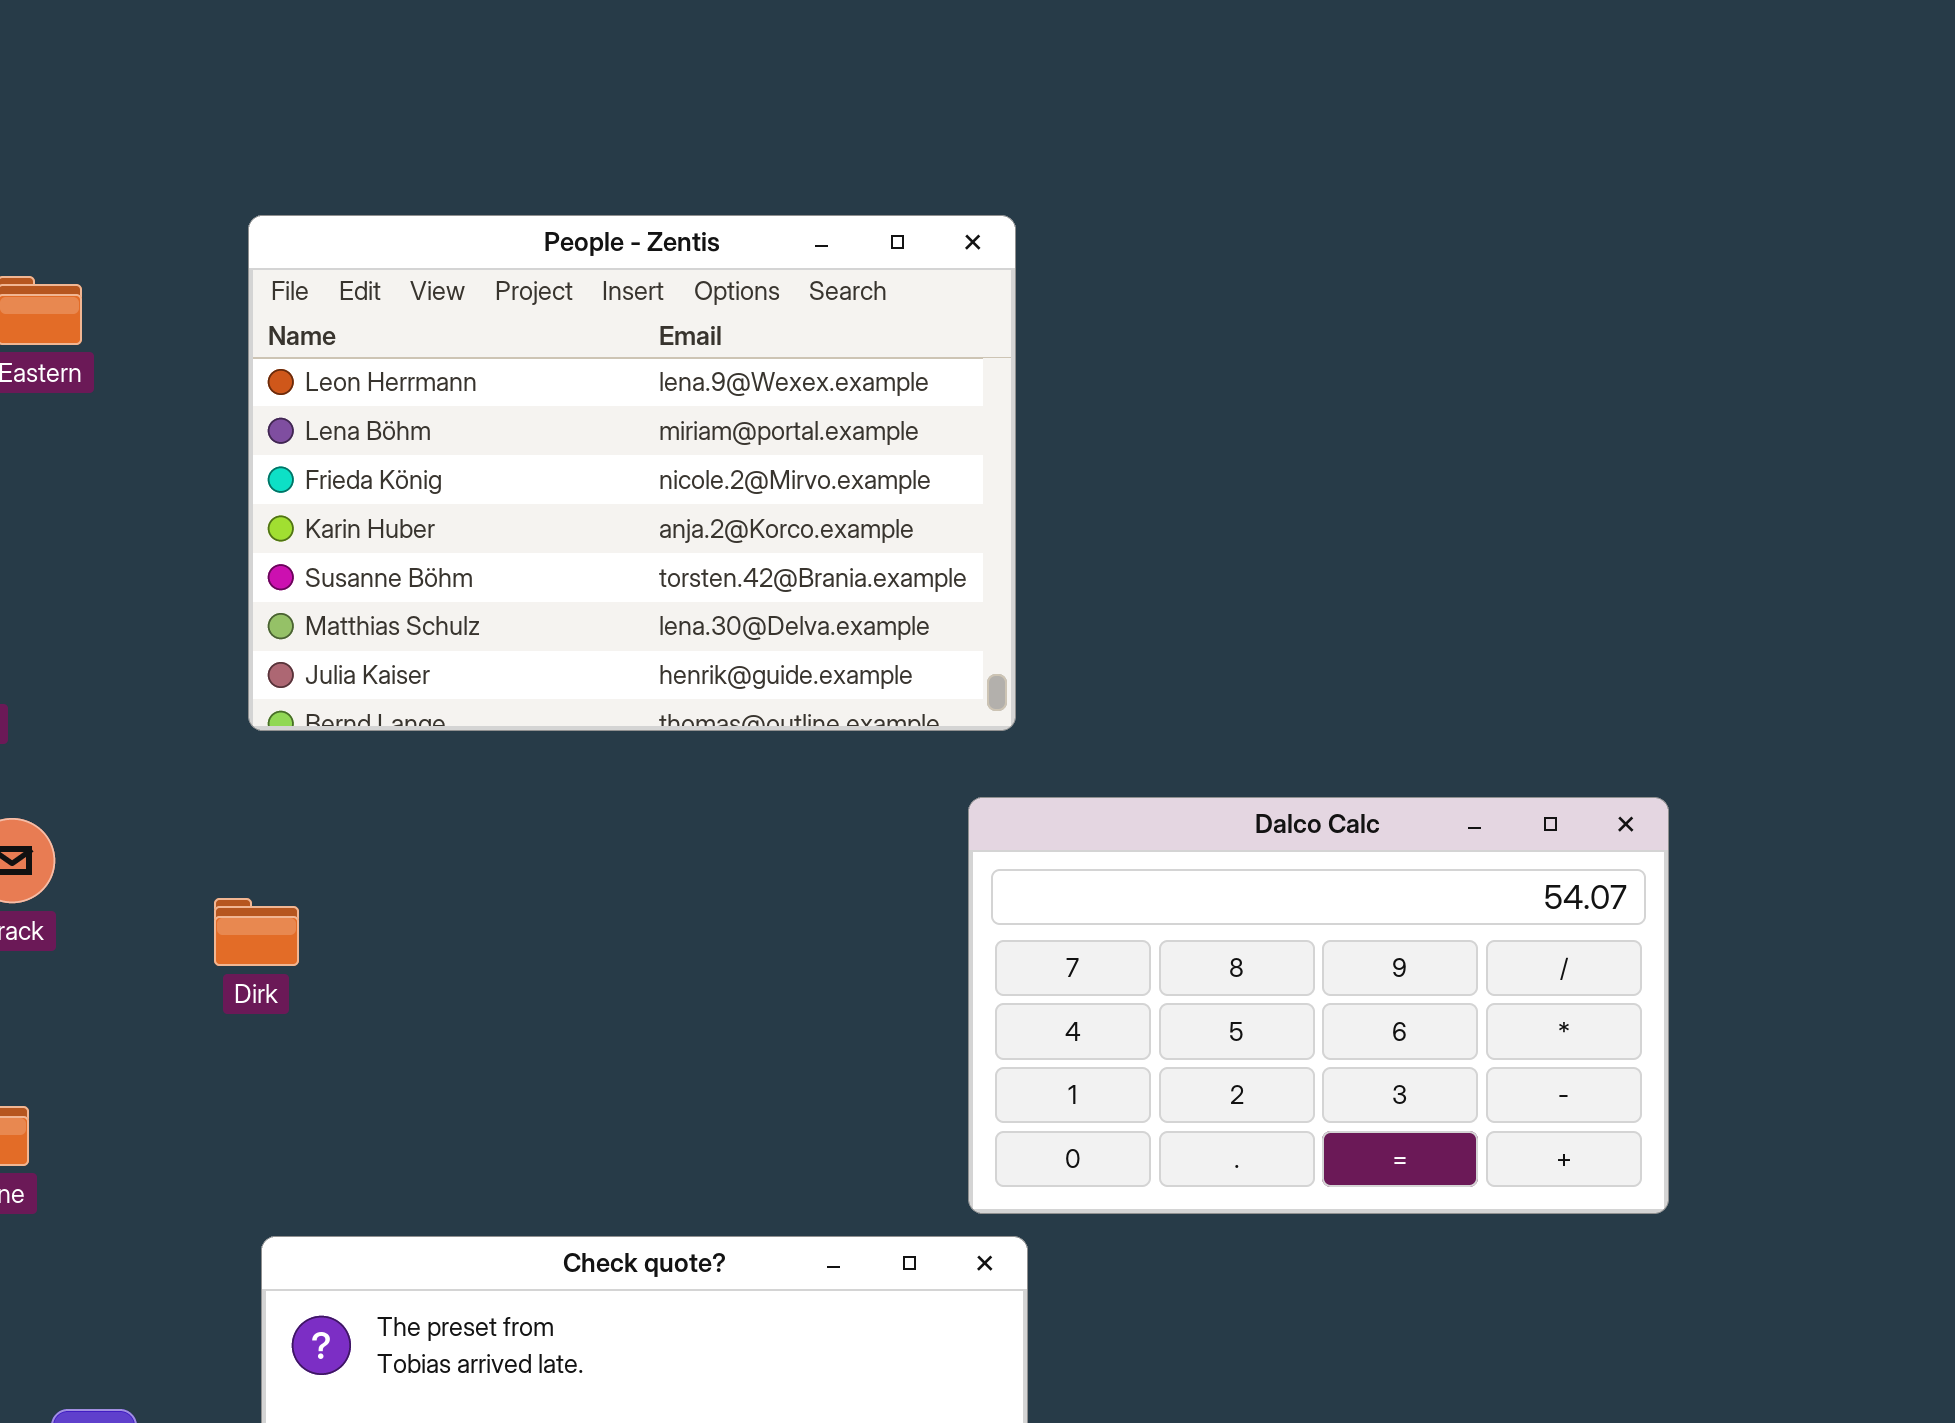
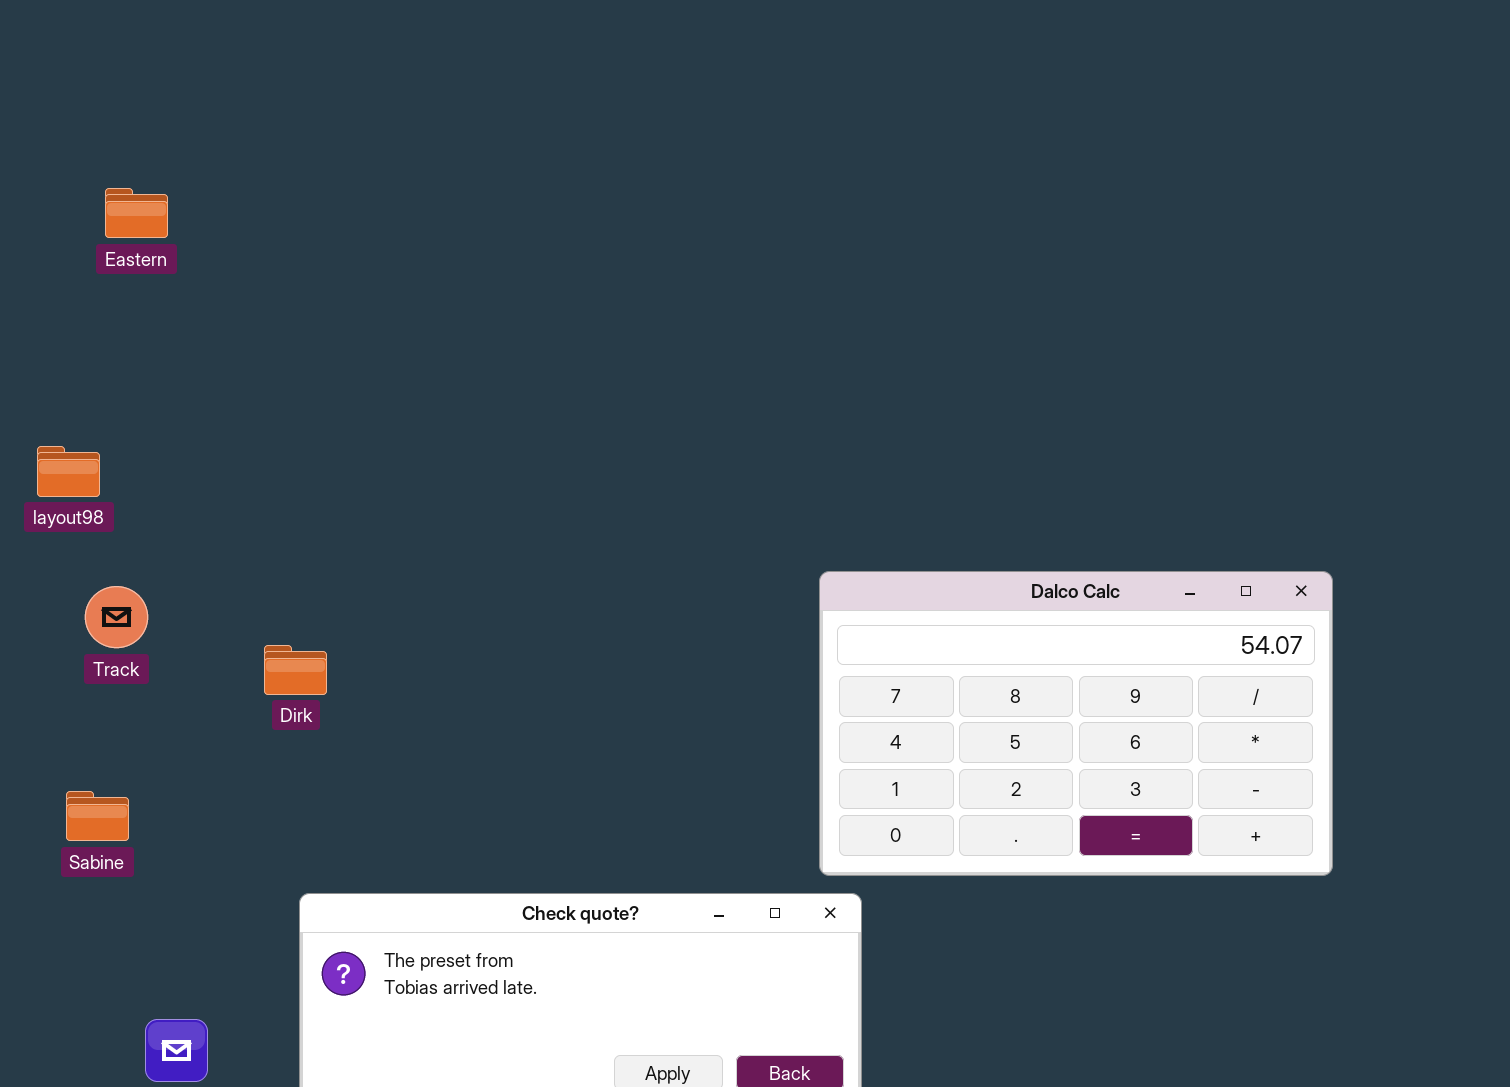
People - Zentis: [248,215,1016,731] -> none, closed

